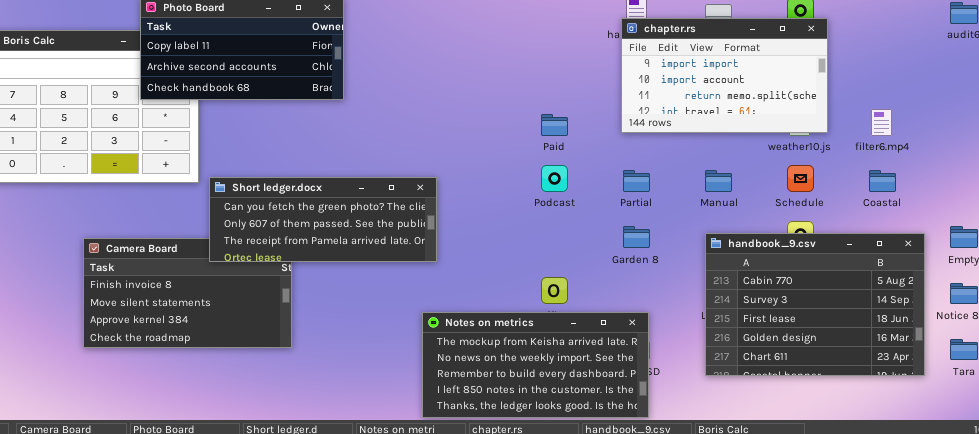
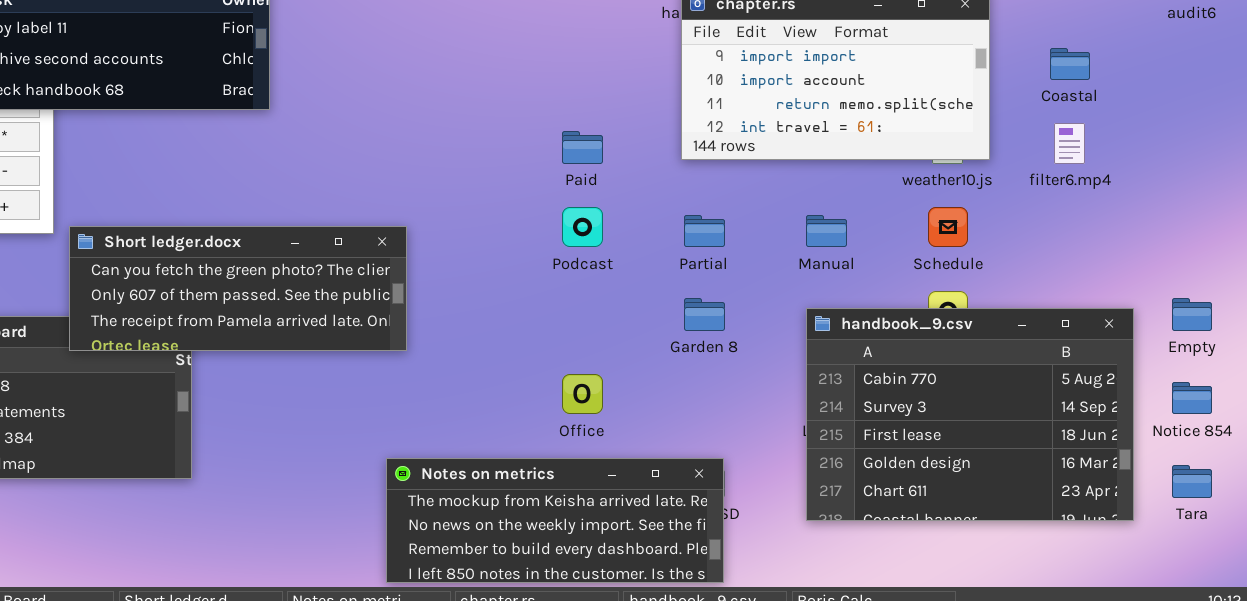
Coastal: [869,170,896,192] -> [1050,48,1090,80], moved
Notes on metrics: [422,312,649,418] -> [386,458,724,583], resized

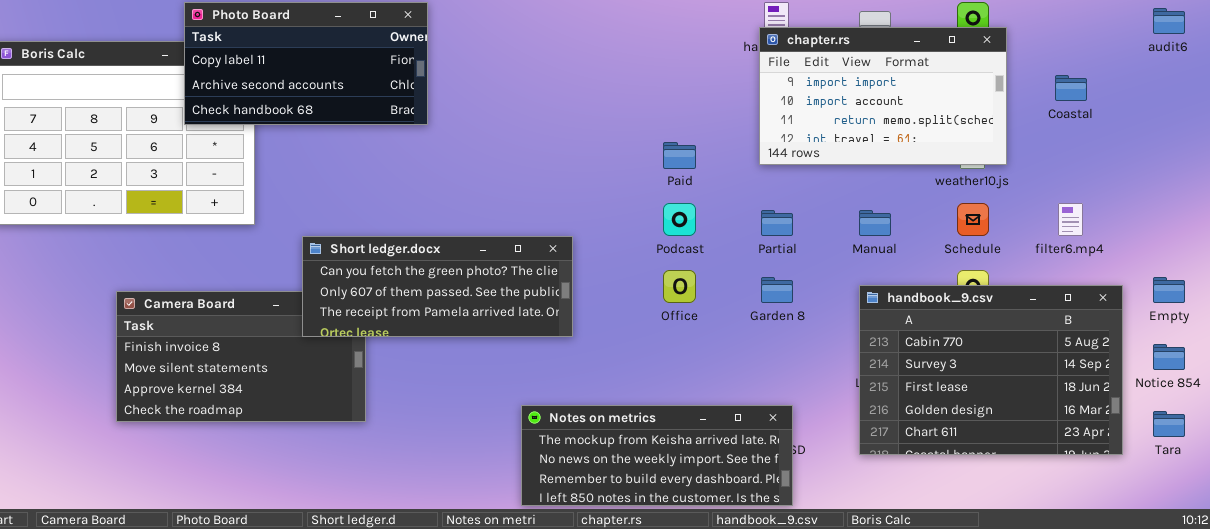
filter6.mp4: [1054,123,1085,164] -> [1058,203,1083,236], moved
Short ledger.docx: [69,226,407,351] -> [302,236,573,337], moved
Office: [562,374,603,414] -> [663,270,696,303], moved

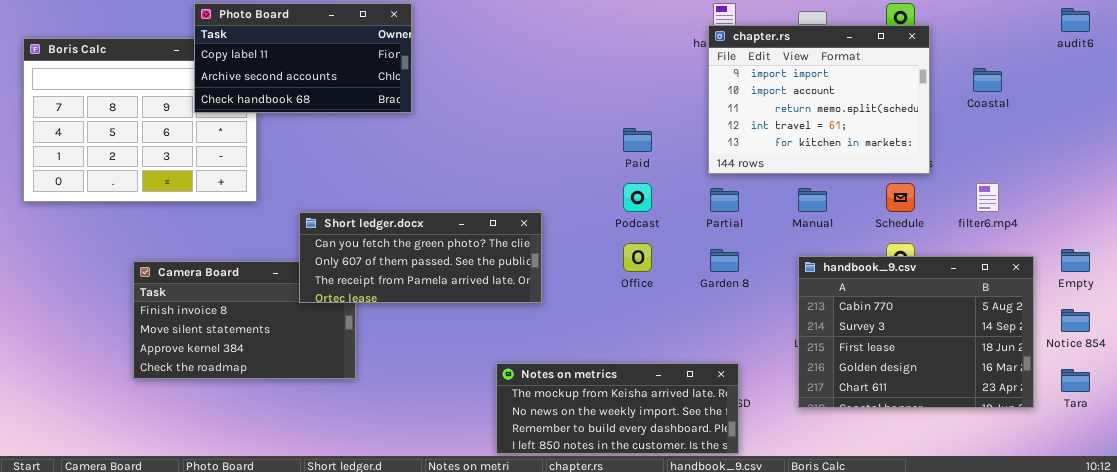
chapter.rs: [759,27,1007,165] -> [708,25,930,174], resized

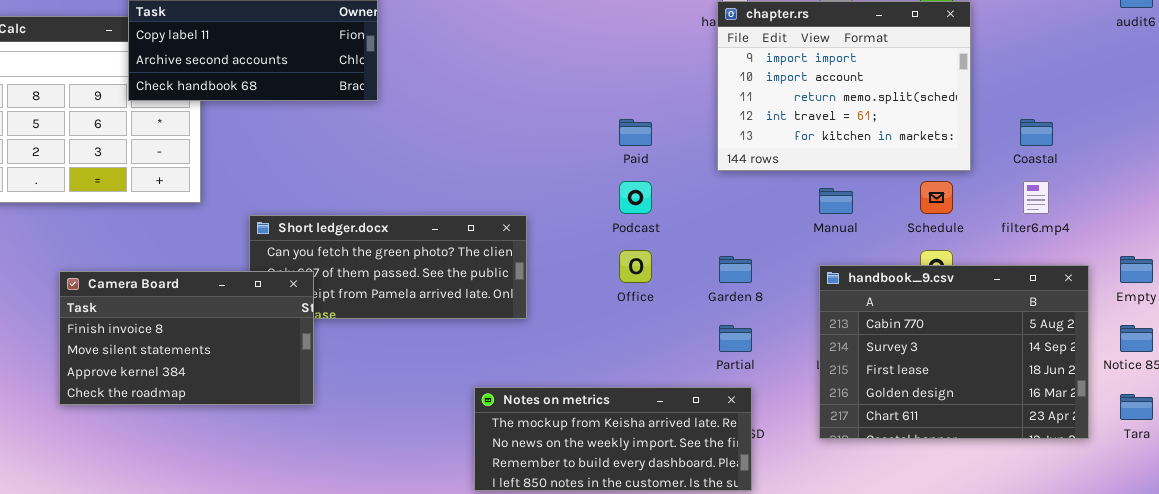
Coastal: [973,68,1002,92] -> [1020,119,1053,146], moved
Partial: [710,188,739,212] -> [719,325,752,352], moved
Camera Board: [133,261,356,379] -> [59,271,314,405], raised

